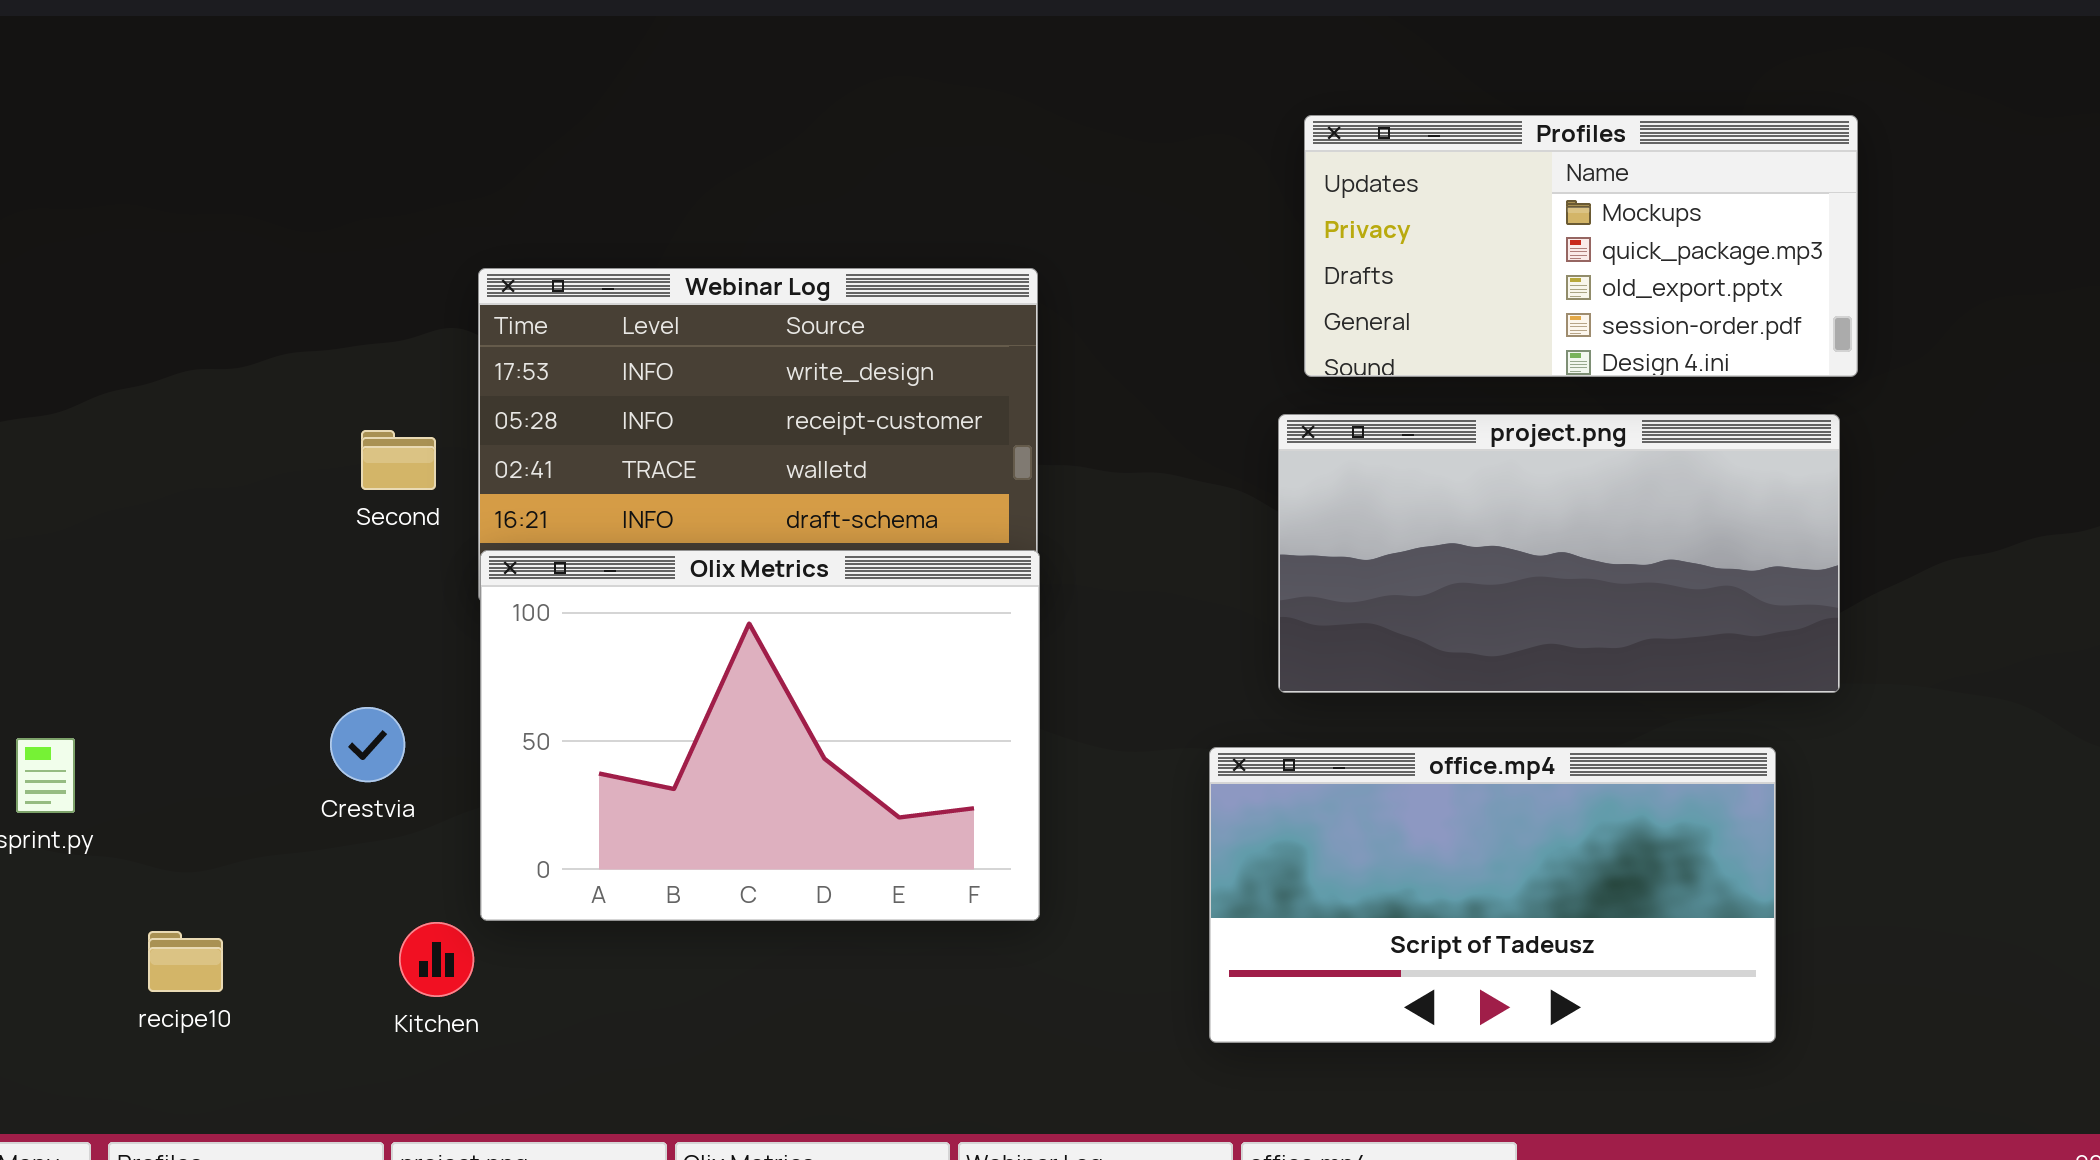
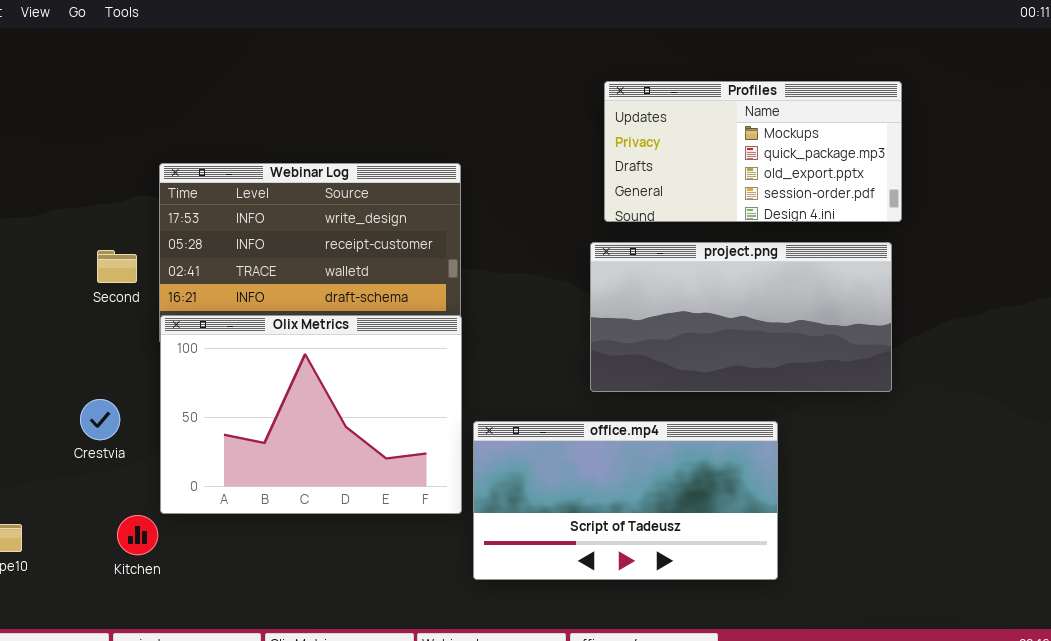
office.mp4: [1209,747,1776,1043] -> [473,421,778,580], moved

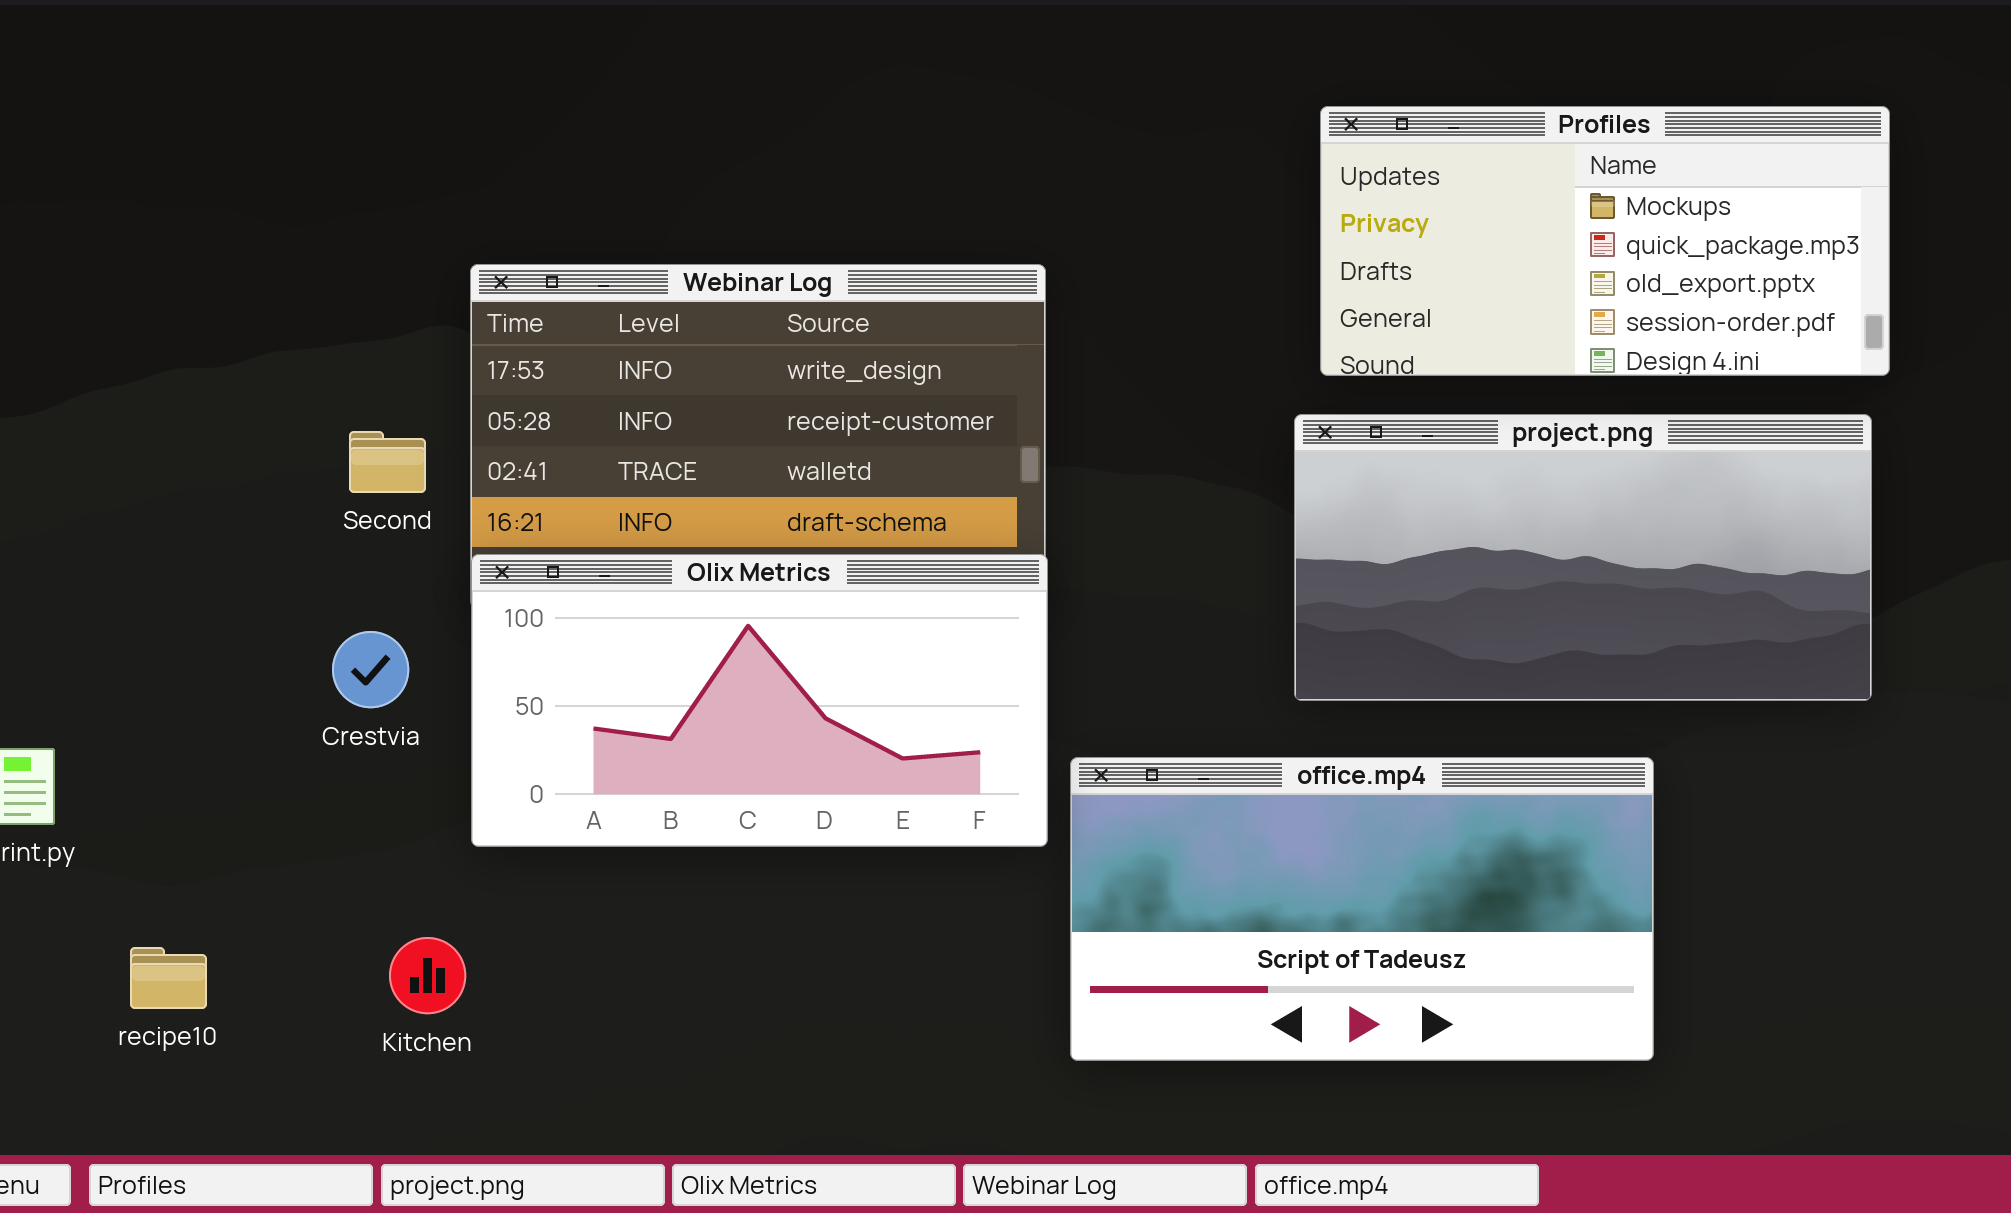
Olix Metrics: [160,315,462,514] -> [471,554,1048,847], resized
Crestvia: [80,399,120,440] -> [332,631,409,708], moved

